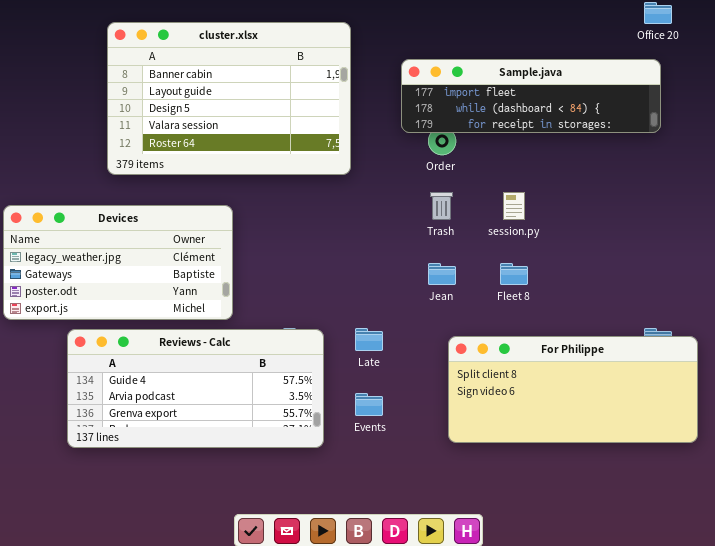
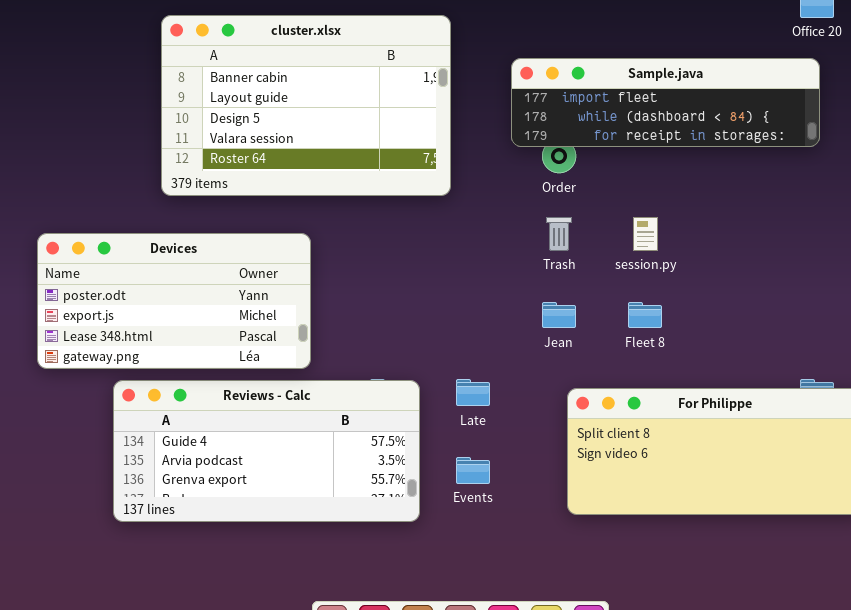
Devices: [3,205,233,320] -> [37,233,311,369], scrolled down 2 rows

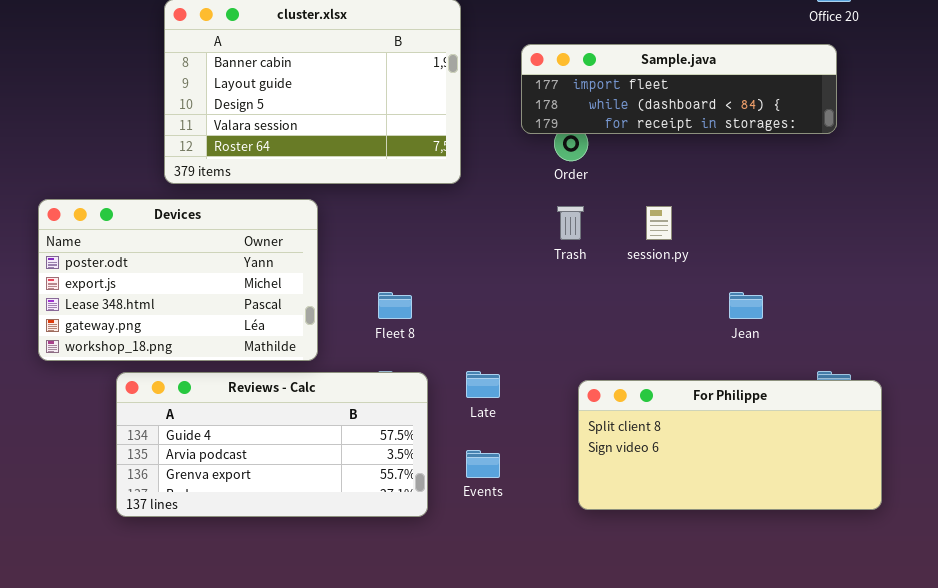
Devices: [37,233,311,369] -> [38,199,318,361], resized
Jean: [542,302,576,328] -> [729,292,763,319], moved
Fleet 8: [628,302,662,328] -> [378,292,412,319], moved

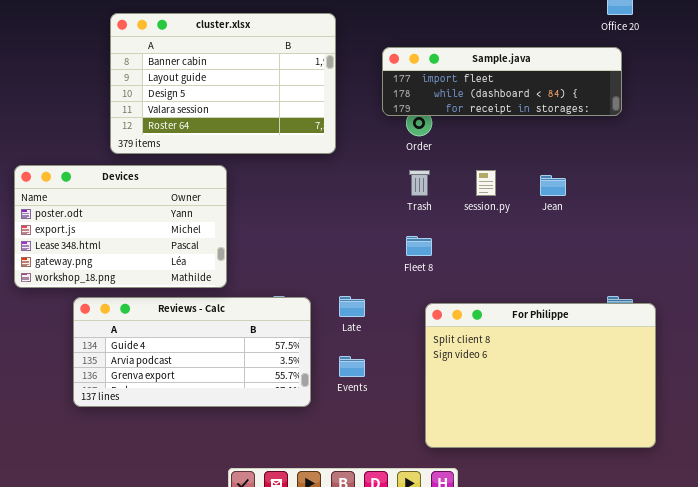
Fleet 8: [378,292,412,319] -> [406,236,432,256], moved
Jean: [729,292,763,319] -> [540,175,566,196], moved
For Philippe: [578,380,882,510] -> [425,303,656,448], resized

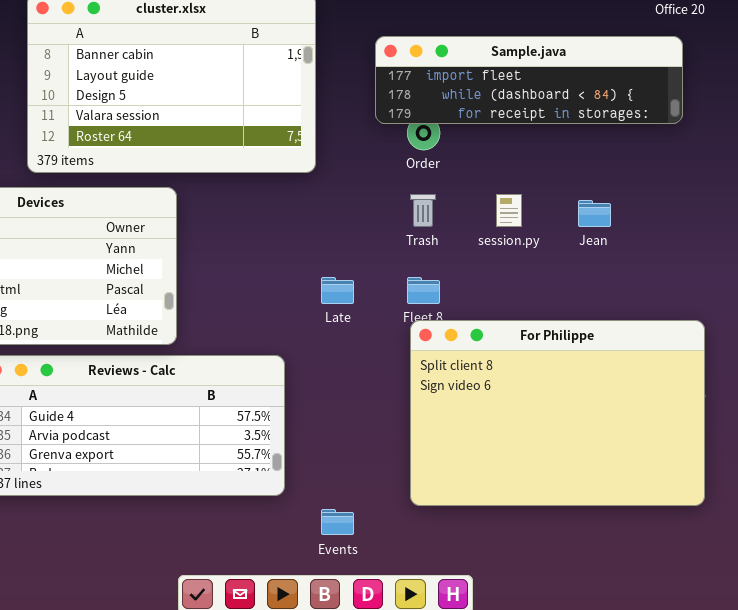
Late: [339,296,365,317] -> [321,277,354,304], moved
For Philippe: [425,303,656,448] -> [410,320,705,506], moved
Events: [339,356,365,377] -> [321,509,354,535], moved

